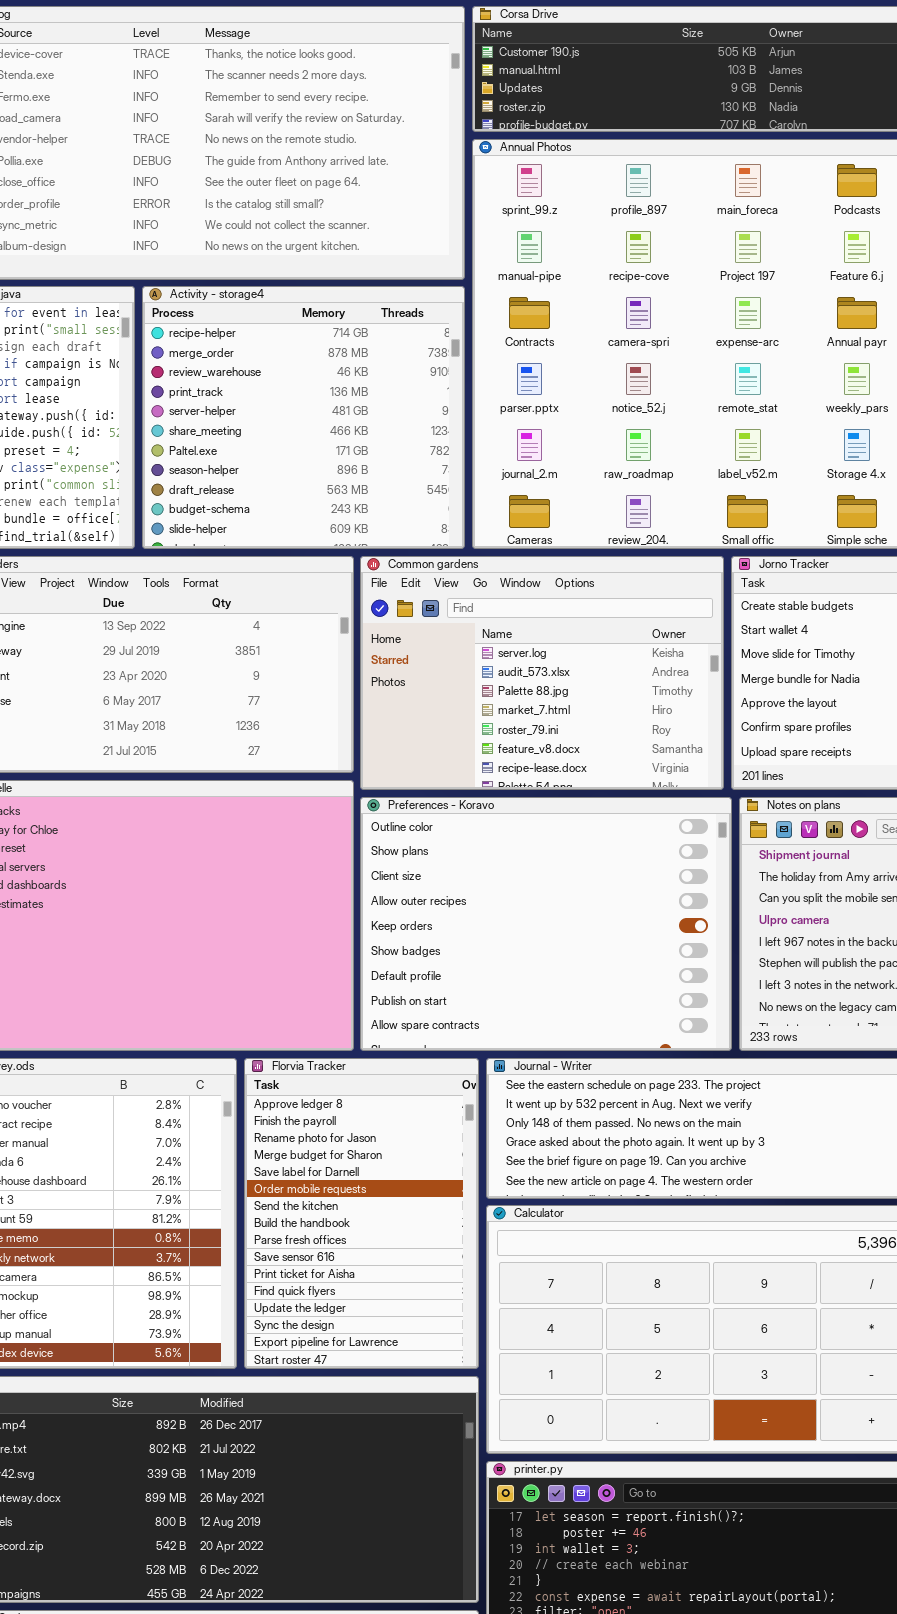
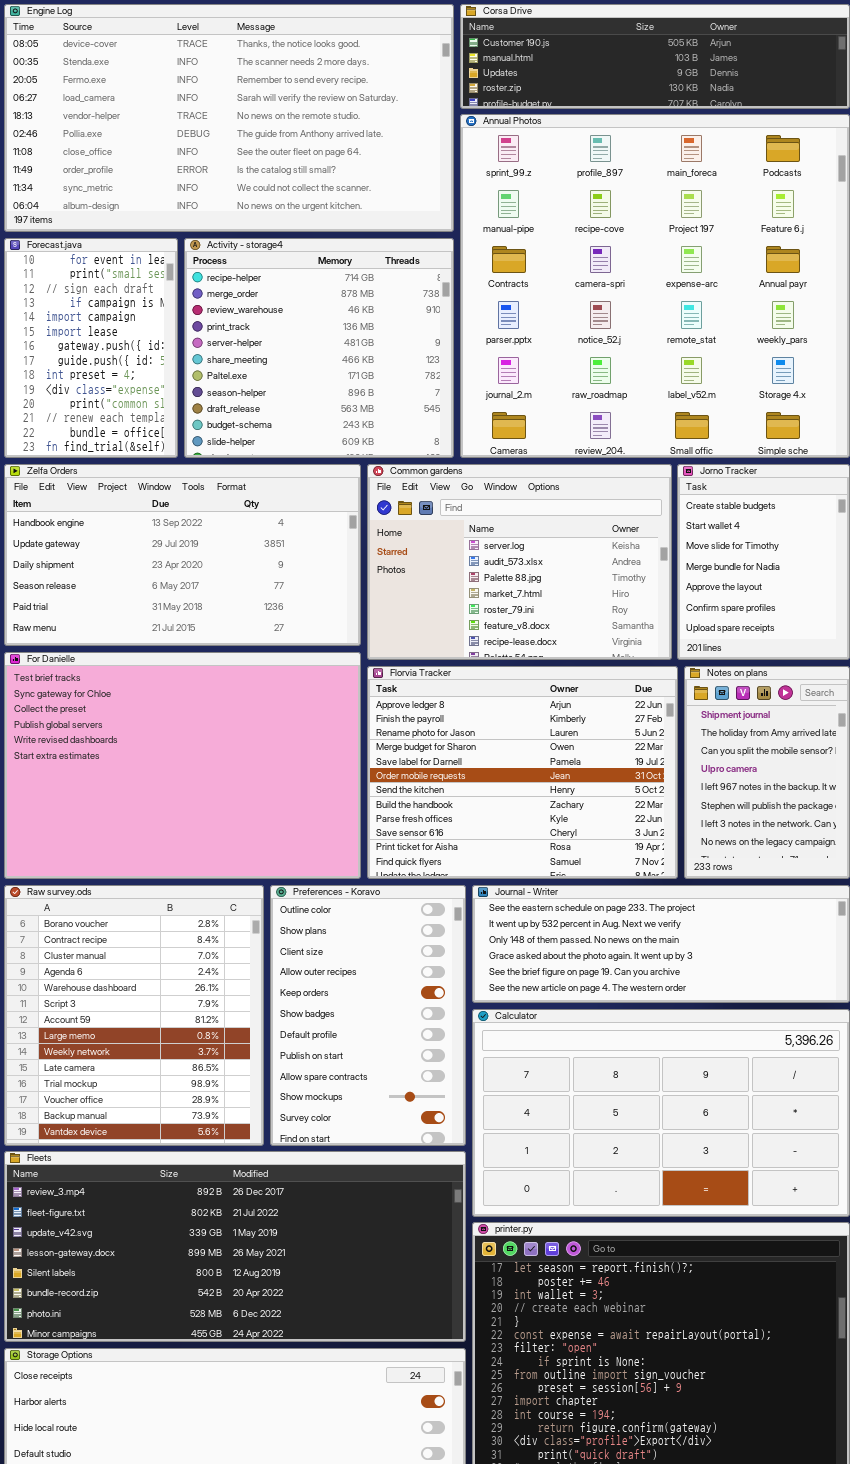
Preferences - Koravo: [360,797,732,1051] -> [270,885,466,1146], moved, resized
Florvia Tracker: [244,1058,479,1369] -> [367,666,678,879], moved, resized

